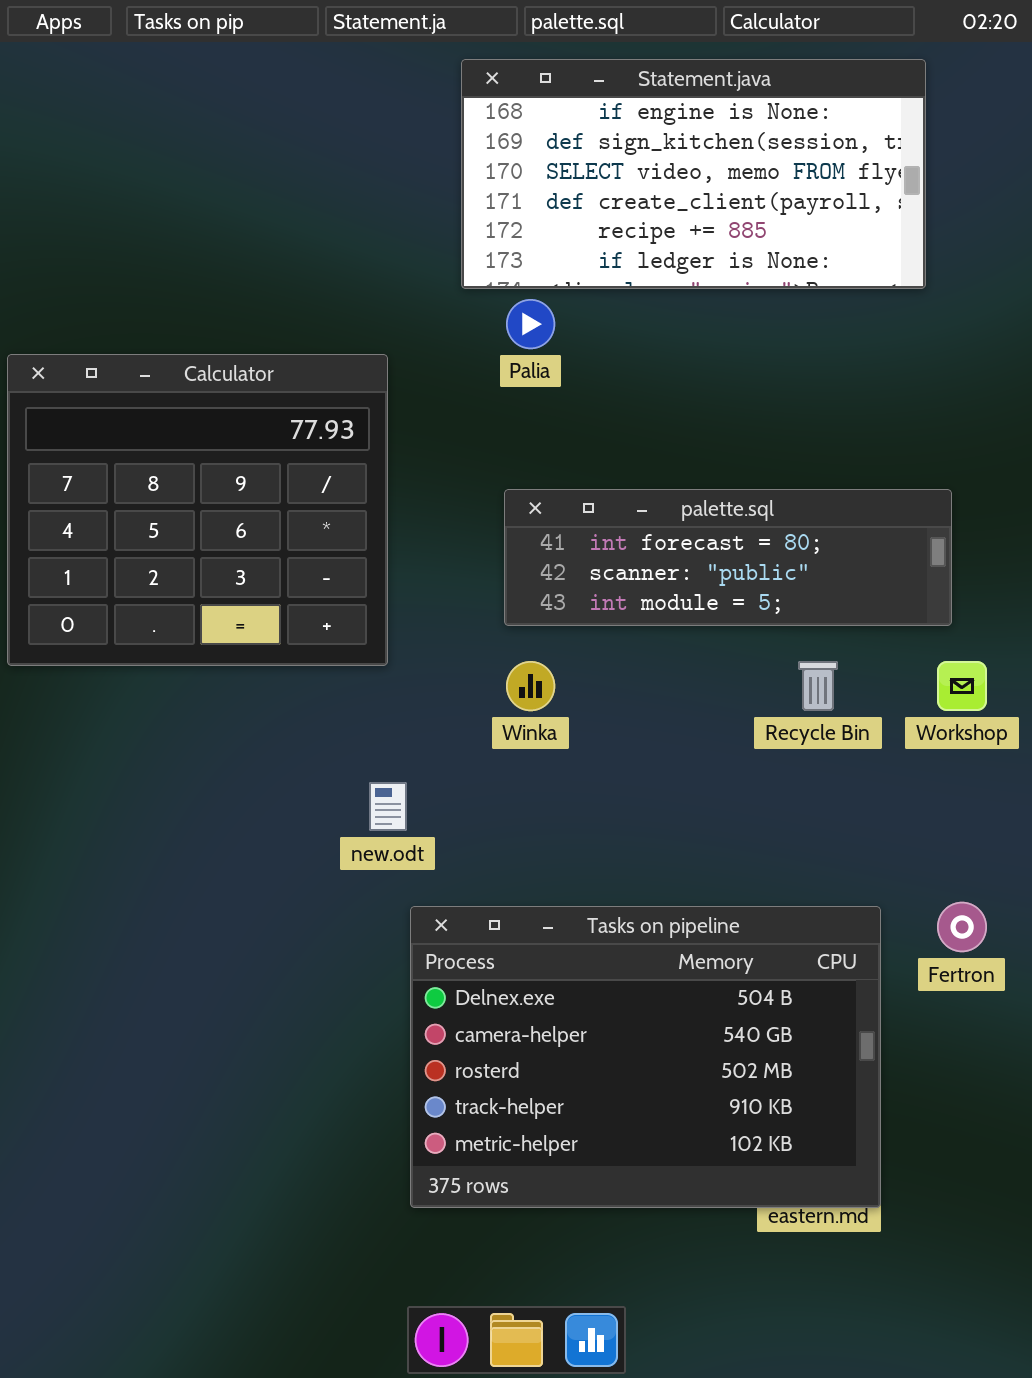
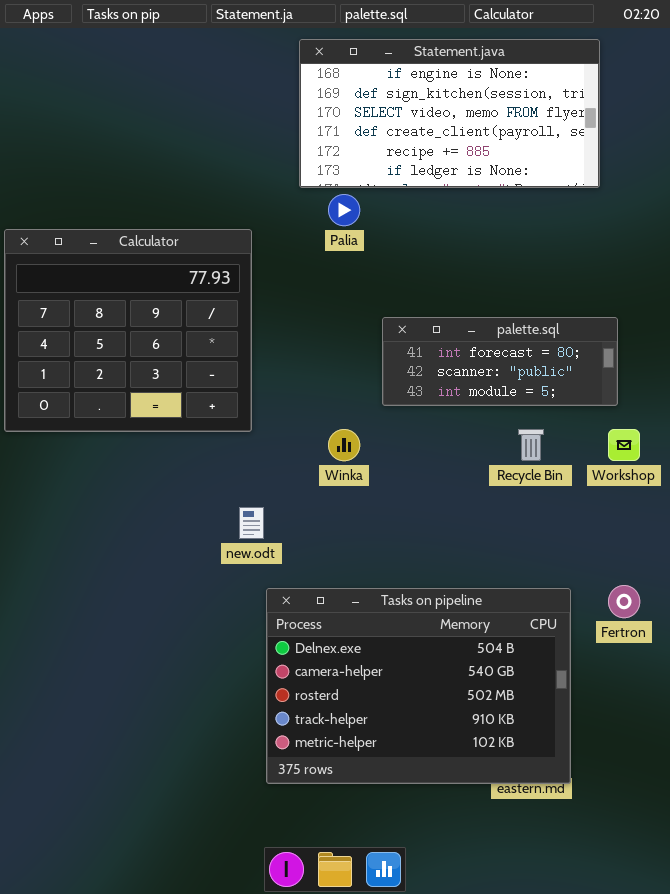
palette.sql: [504,489,952,626] -> [382,317,618,406], resized

